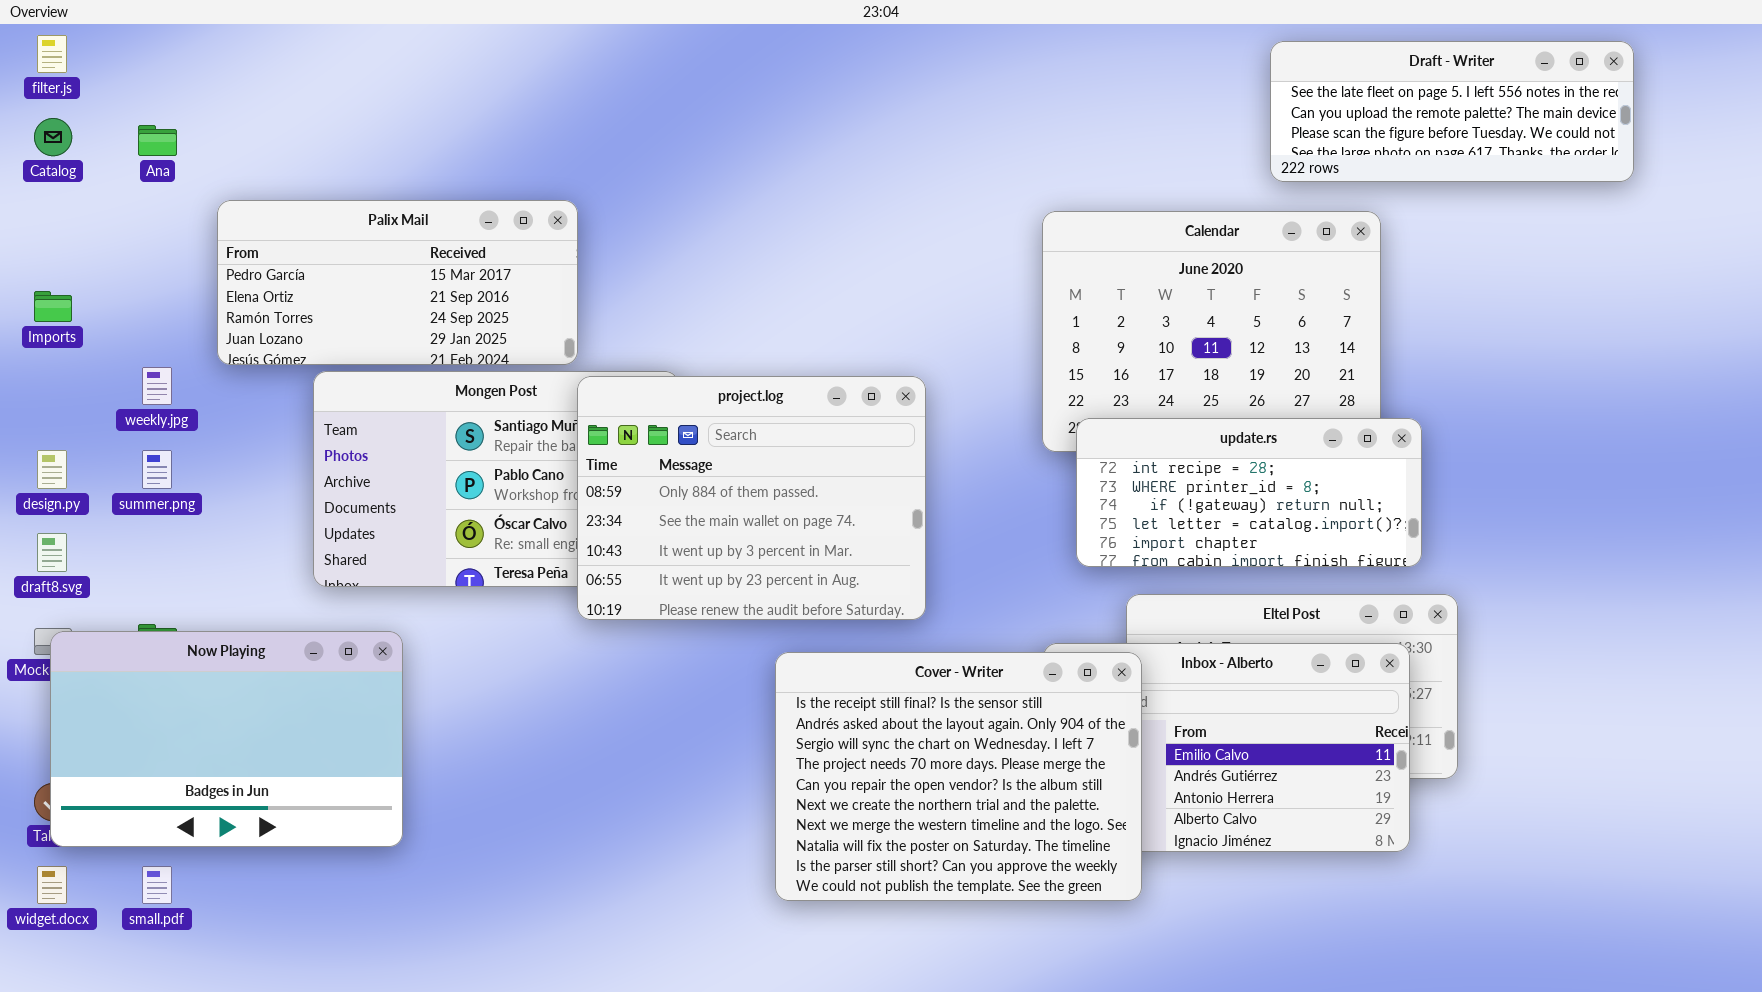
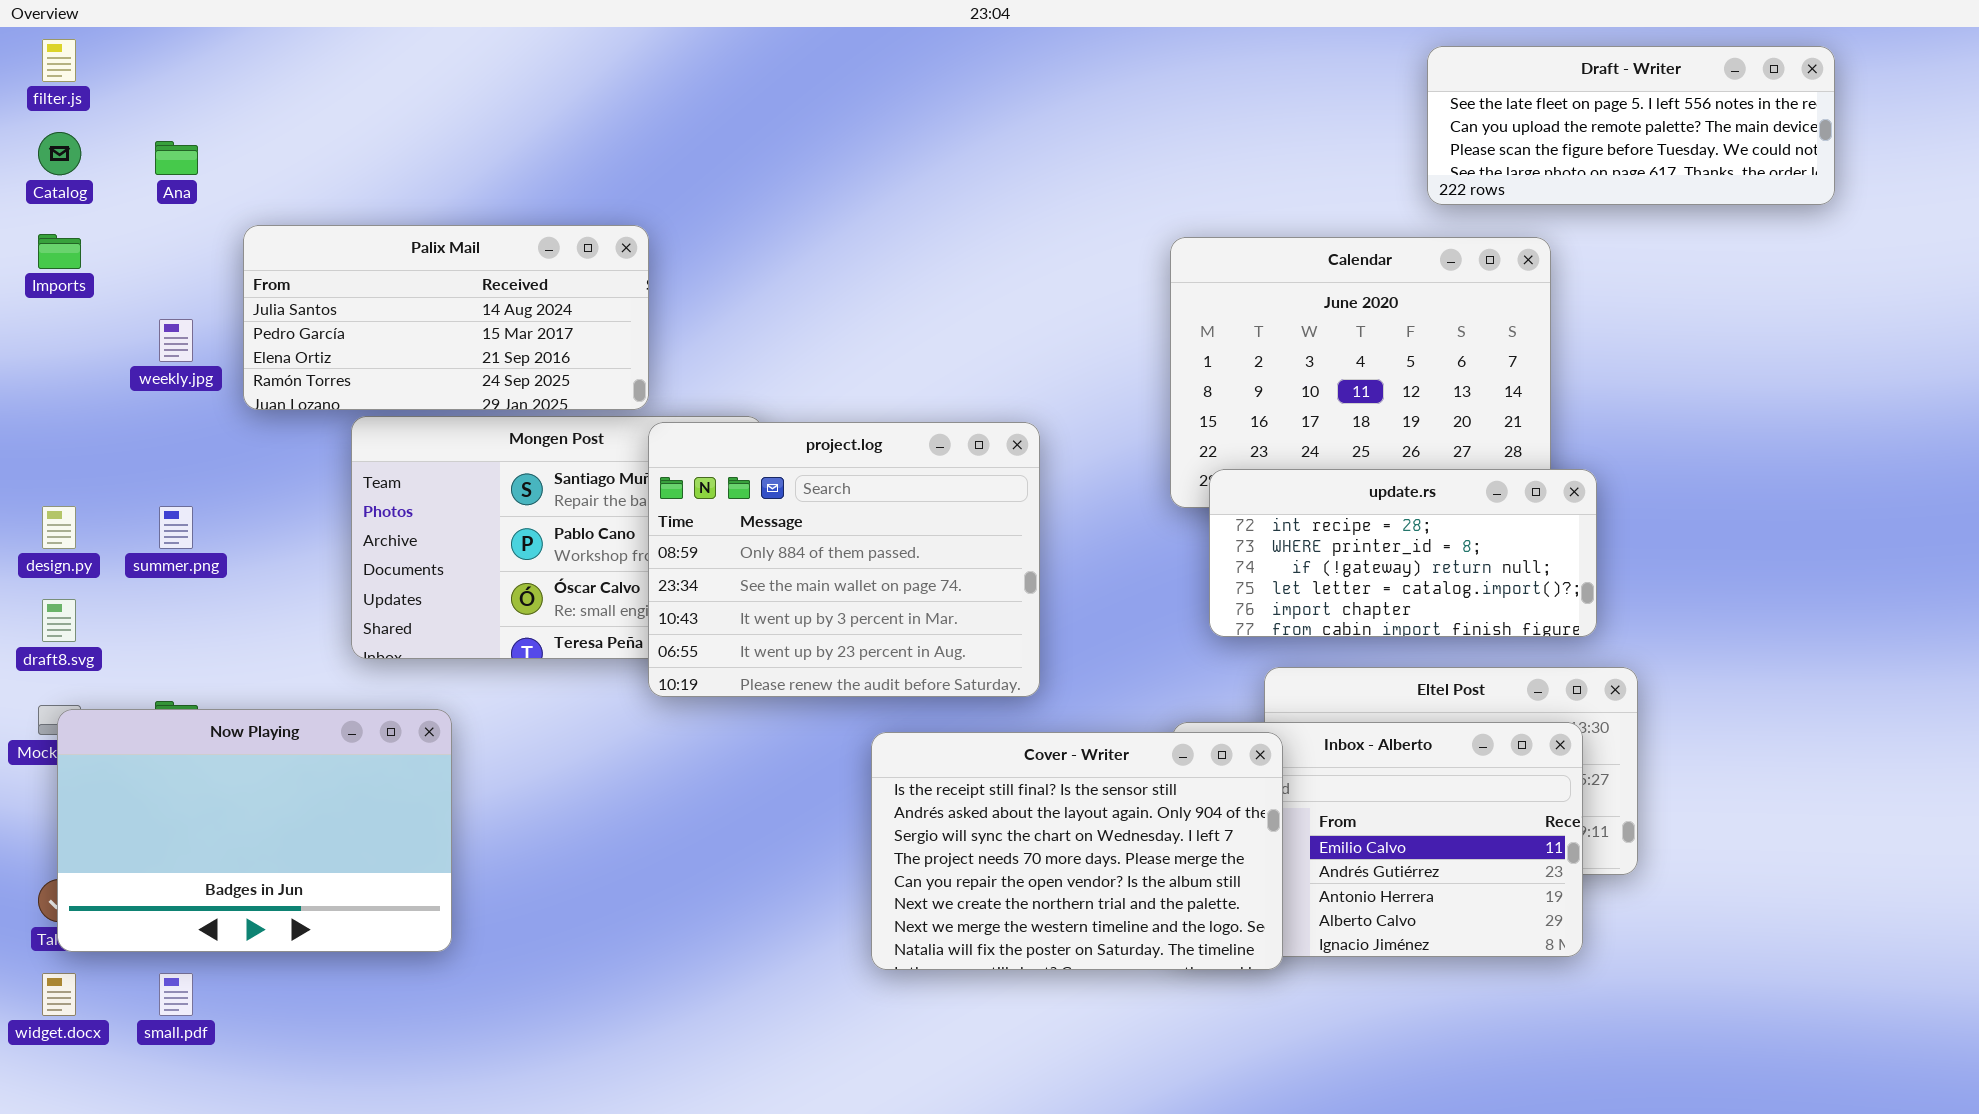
Palix Mail: [217,200,578,365] -> [243,225,649,410], scrolled up 1 row
Imports: [34,291,72,322] -> [38,234,81,269], moved
weekly.jpg: [142,367,172,405] -> [159,319,193,362], moved
Cover - Writer: [775,652,1142,901] -> [871,732,1283,970], resized

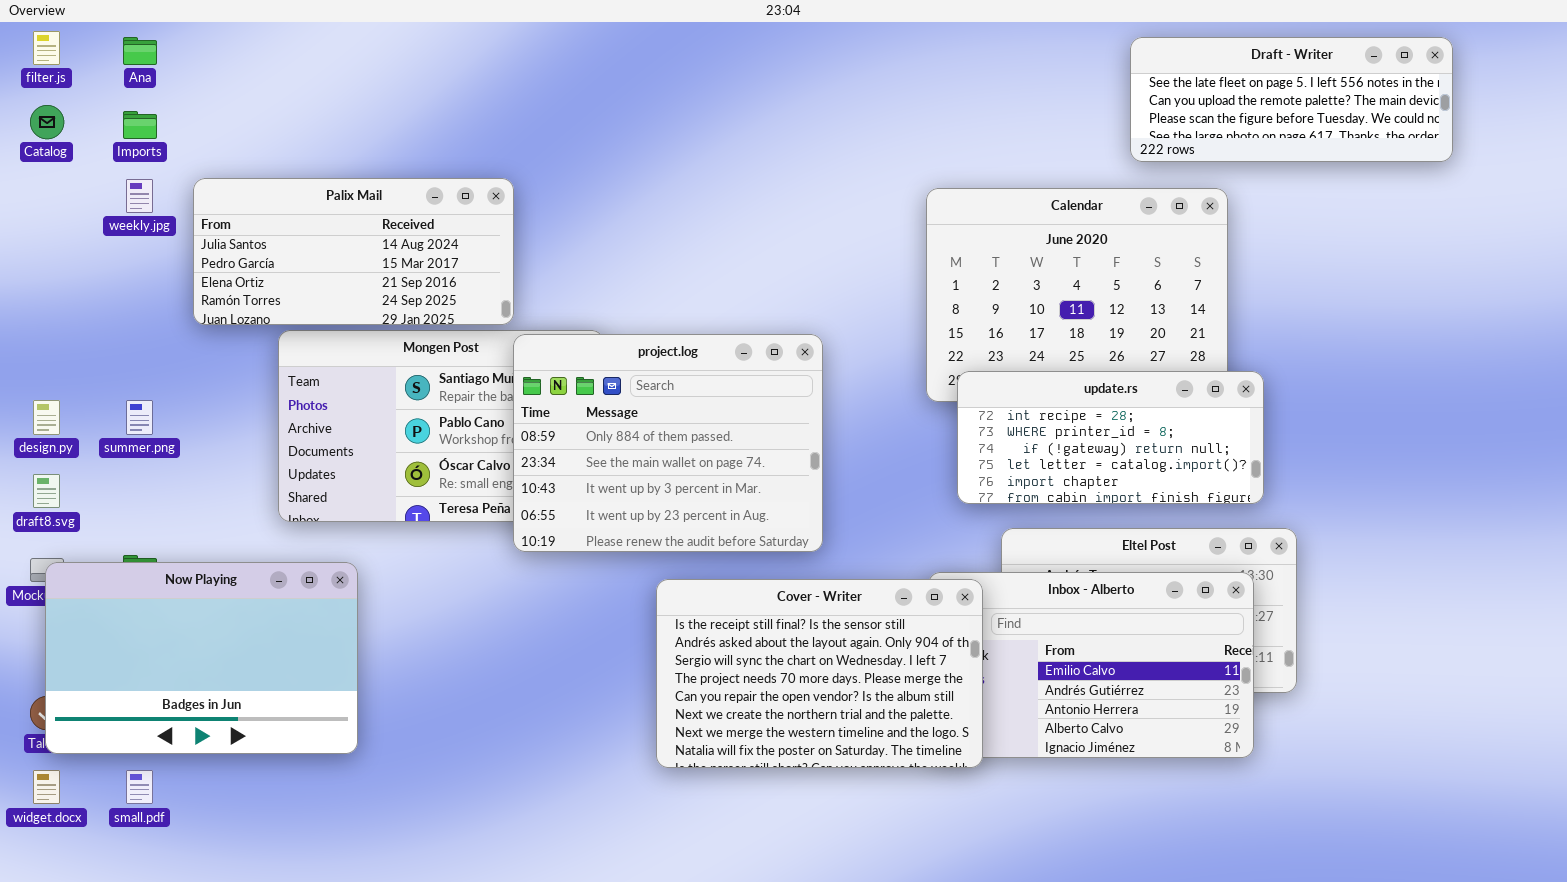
Ana: [155,141,198,175] -> [123,37,157,65], moved
Imports: [38,234,81,269] -> [123,111,157,139], moved
weekly.jpg: [159,319,193,362] -> [126,179,153,213], moved
Cover - Writer: [871,732,1283,970] -> [656,579,983,768], moved

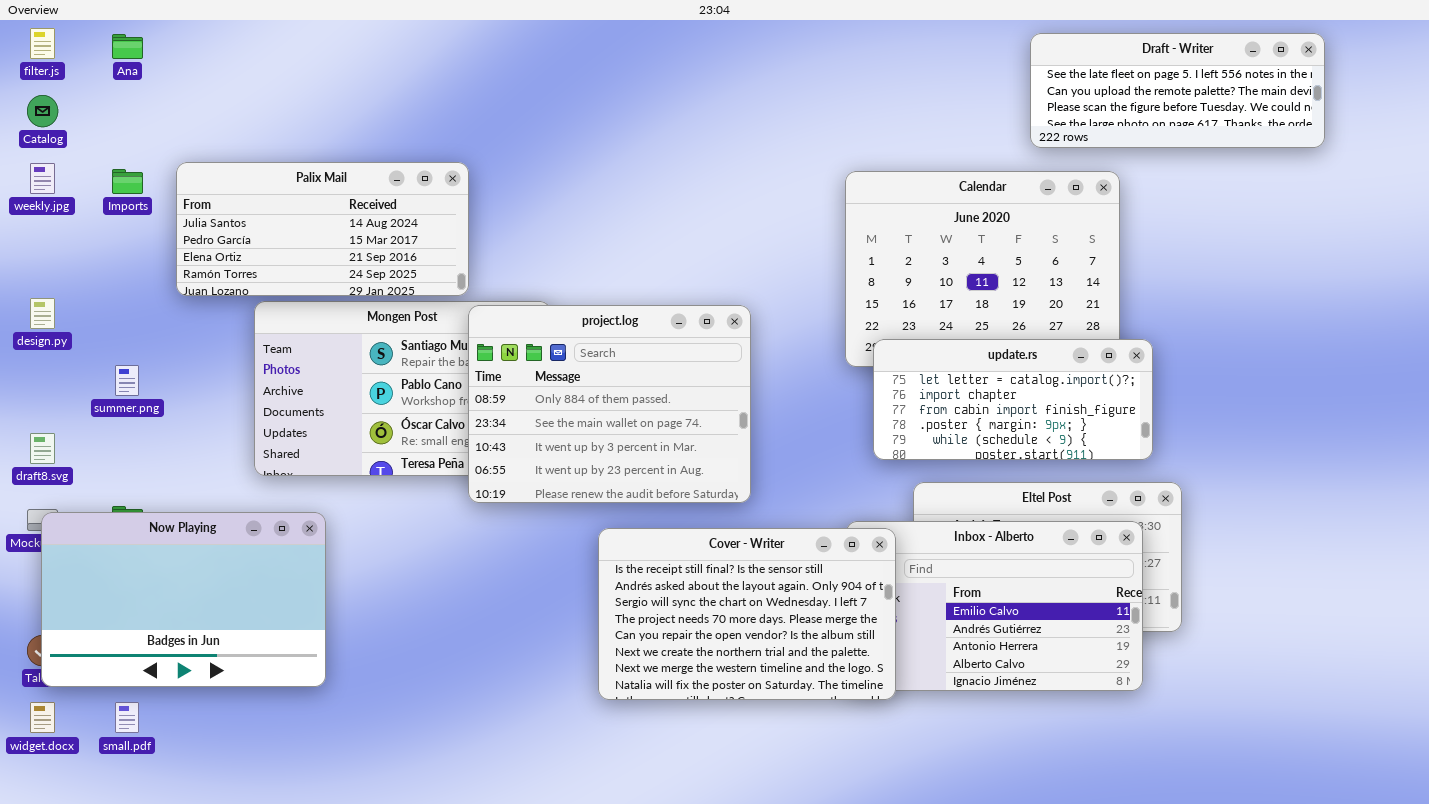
Imports: [123,111,157,139] -> [112,169,143,194], moved
weekly.jpg: [126,179,153,213] -> [30,163,55,194], moved
update.rs: [957,371,1264,504] -> [873,339,1153,460], scrolled down 3 rows
design.py: [33,400,60,435] -> [30,298,55,329], moved

